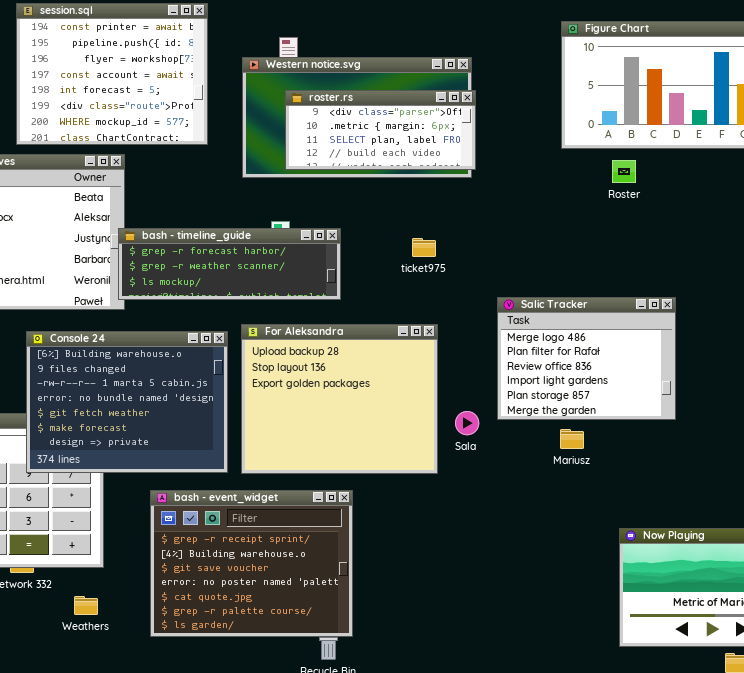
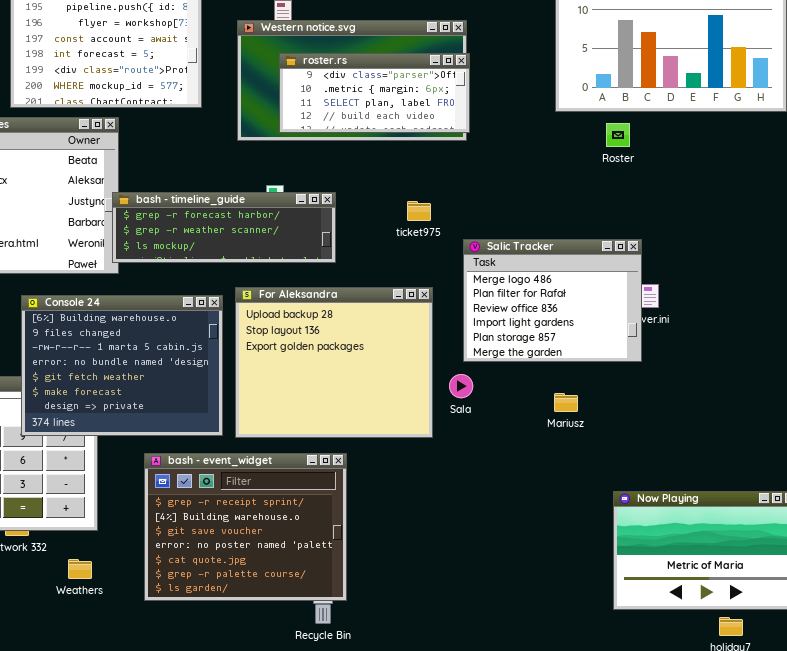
Salic Tracker: [497,297,676,420] -> [463,239,642,362], moved

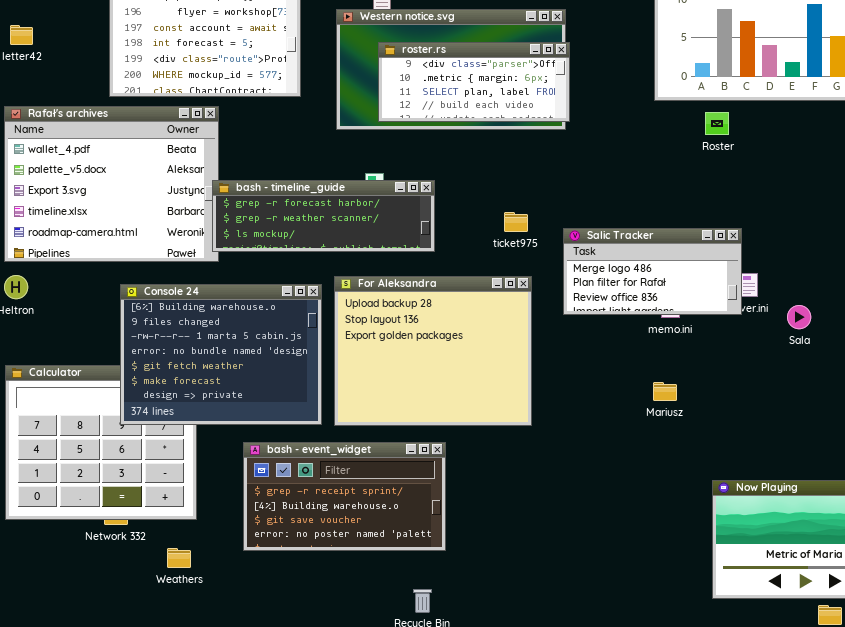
ticket975: [407,201,431,221] -> [504,212,528,232], moved
Salic Tracker: [463,239,642,362] -> [563,228,742,315], resized
Sala: [449,374,473,398] -> [787,305,811,329], moved
bash - event_widget: [144,453,347,601] -> [243,442,446,551], resized

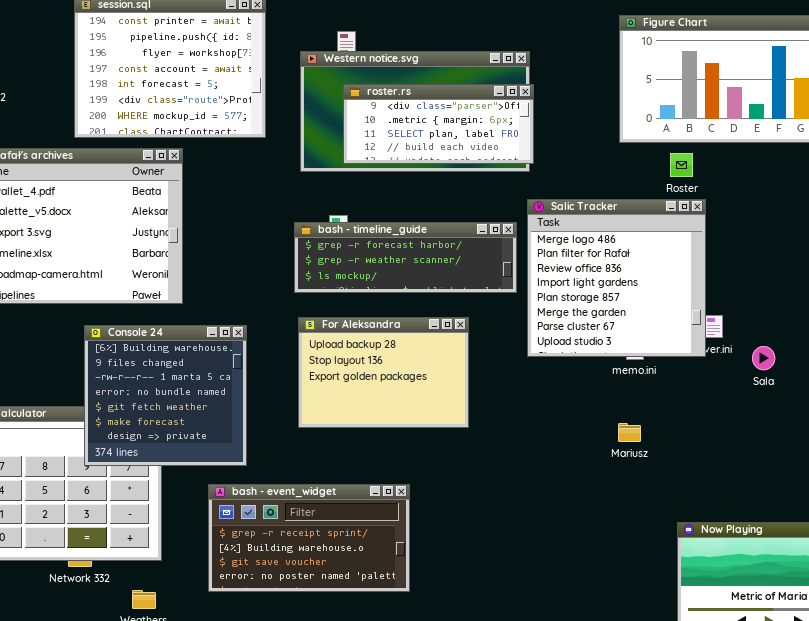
bash - timeline_guide: [212,180,435,252] -> [294,222,517,293], moved
Salic Tracker: [563,228,742,315] -> [527,199,706,357], resized
For Aleksandra: [334,276,532,426] -> [298,317,469,428], resized
Console 24: [120,284,322,425] -> [84,325,247,466], resized

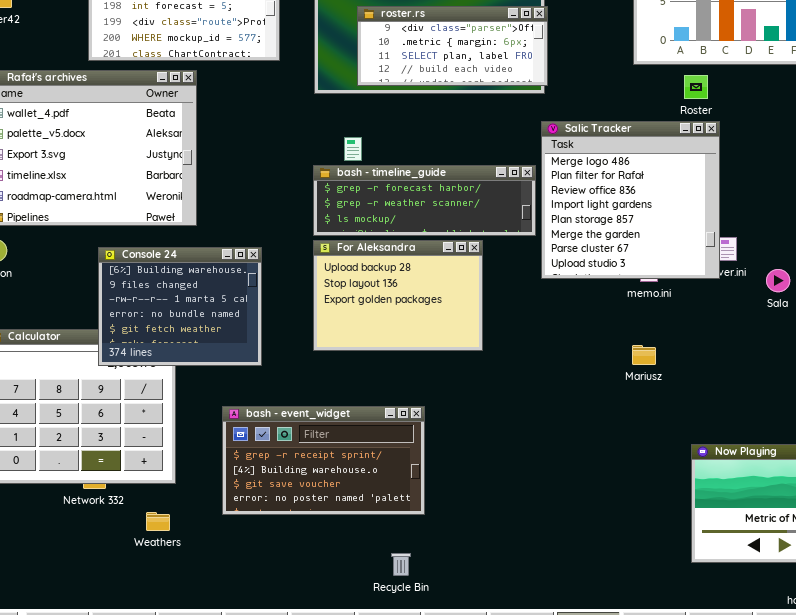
bash - timeline_guide: [294,222,517,293] -> [313,165,536,236], moved
Console 24: [84,325,247,466] -> [98,247,262,366], resized

